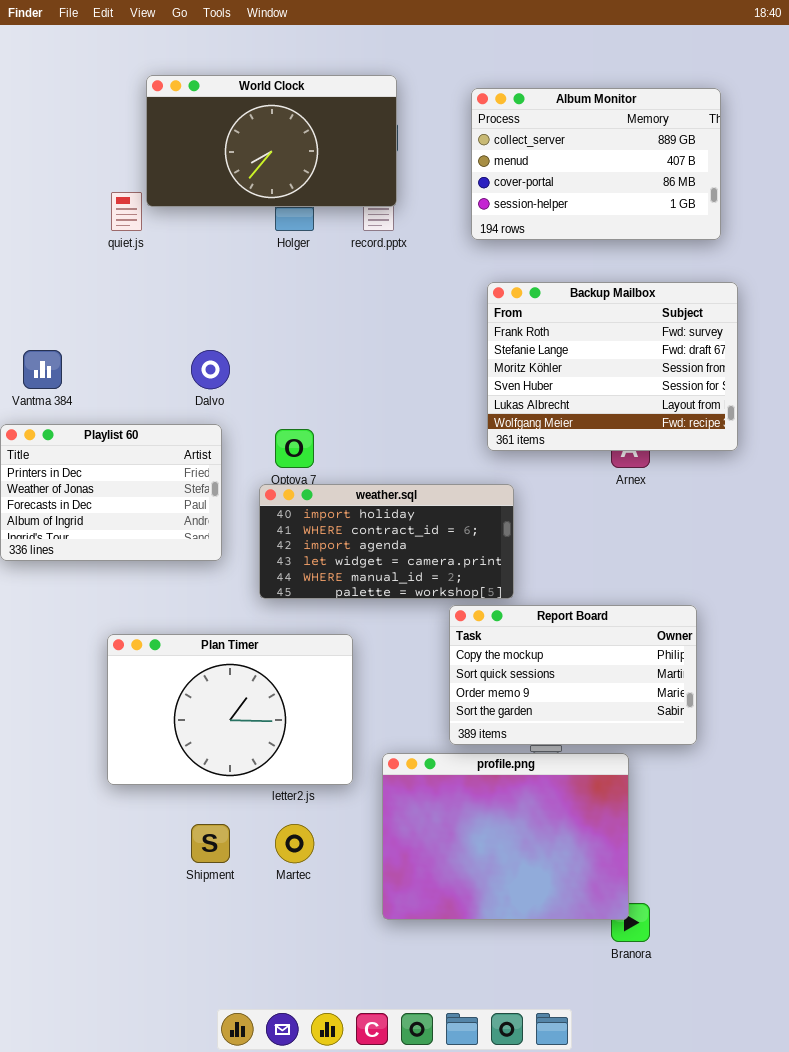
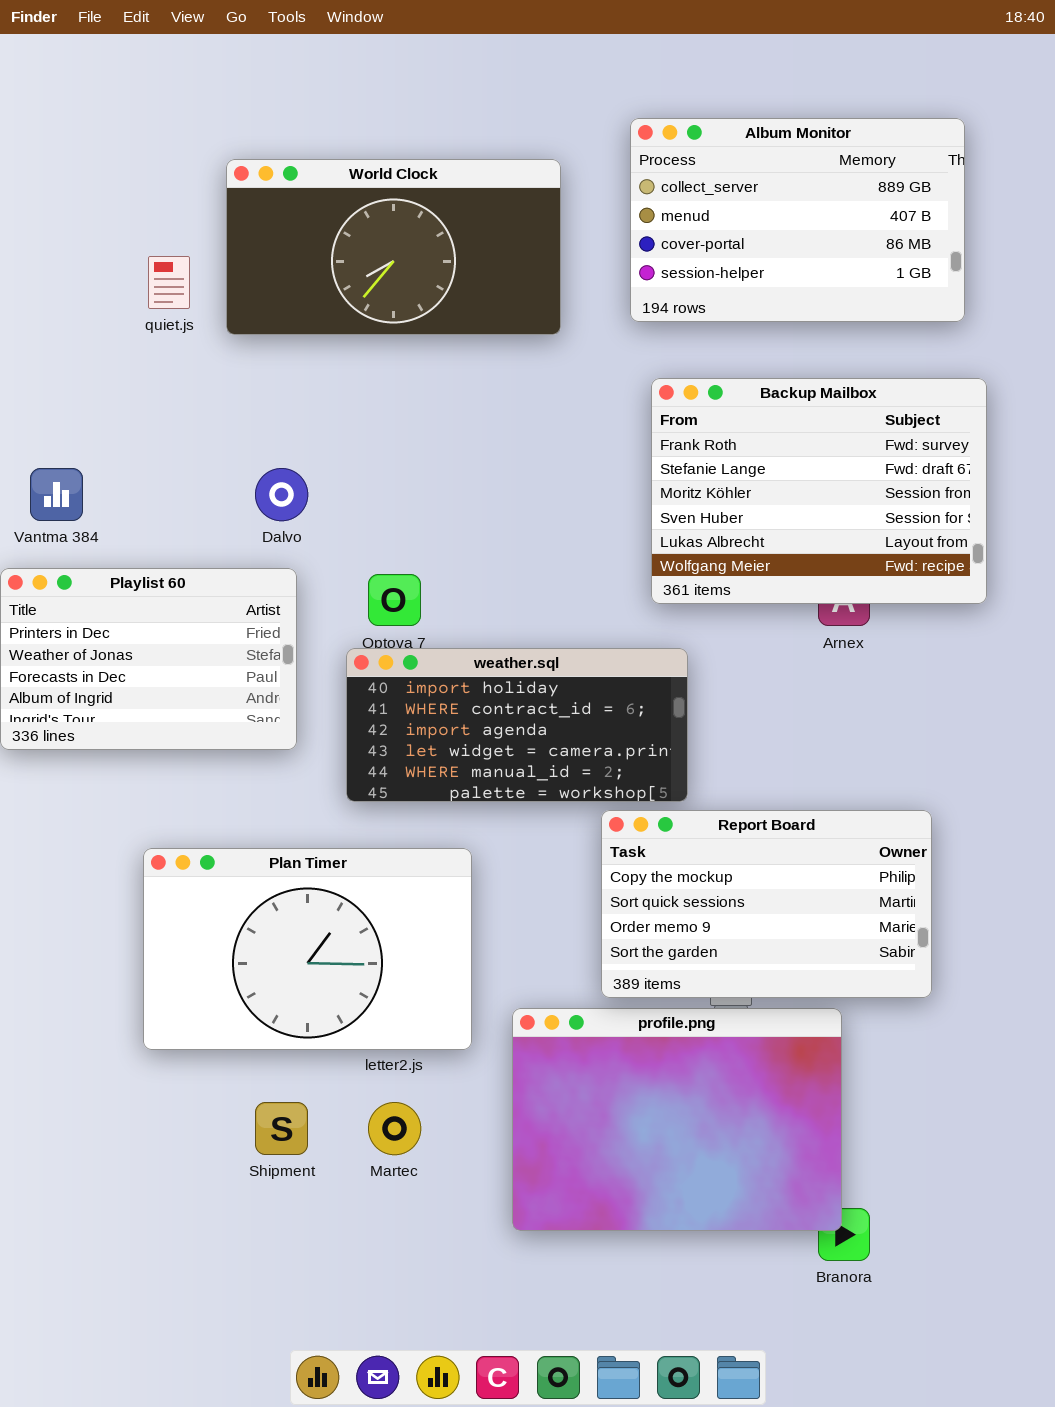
World Clock: [146,75,397,207] -> [226,159,561,335], moved

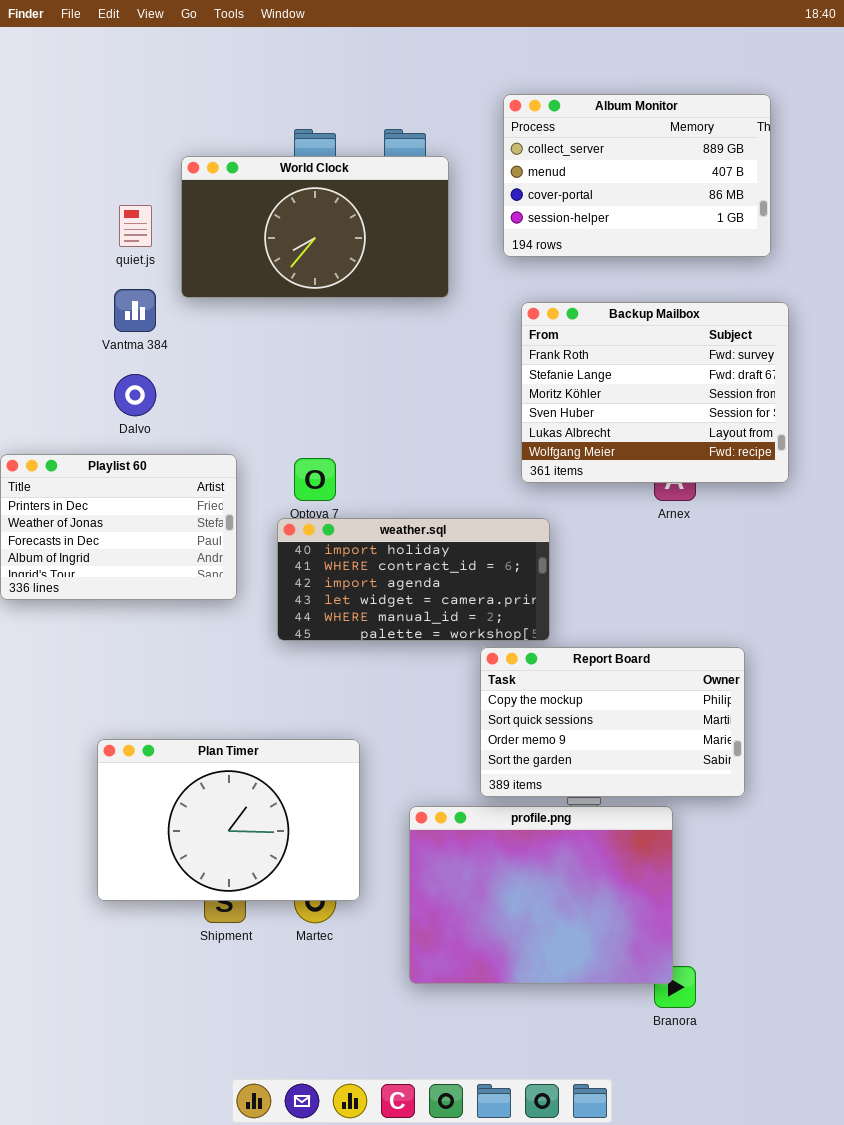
World Clock: [226,159,561,335] -> [181,156,449,298], moved
Vantma 384: [30,468,83,521] -> [114,289,156,332], moved
Dalvo: [255,468,308,521] -> [114,374,156,416], moved
Plan Timer: [143,848,472,1050] -> [97,739,360,901], moved

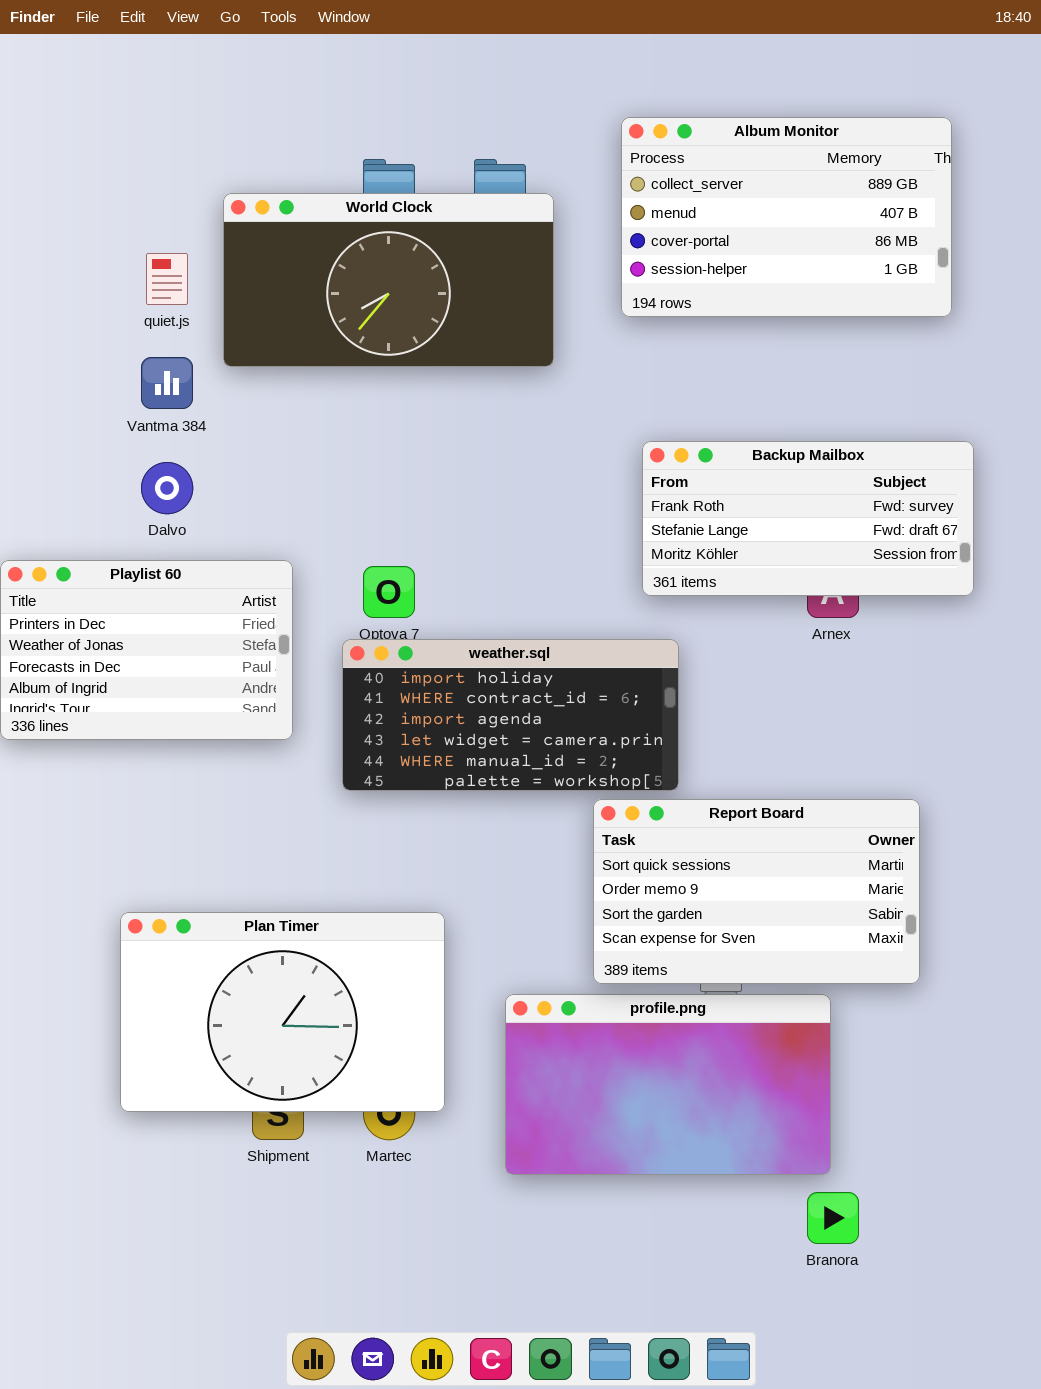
Backup Mailbox: [521,302,789,483] -> [642,441,974,596], resized
Report Board: [480,647,745,797] -> [593,799,920,984], scrolled down 1 row
profile.png: [409,806,673,984] -> [505,994,831,1175], resized

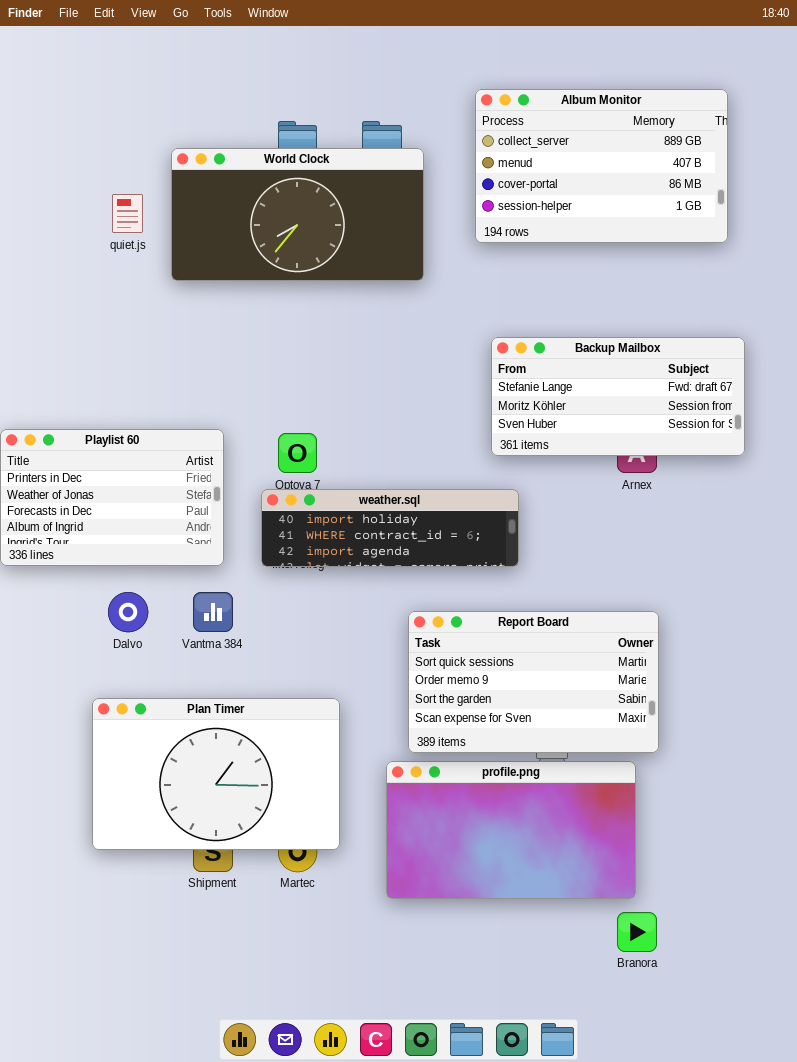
Vantma 384: [141,357,193,409] -> [193,592,233,632], moved
Backup Mailbox: [642,441,974,596] -> [491,337,745,456], scrolled down 1 row
Dalvo: [141,462,193,514] -> [108,592,148,632], moved
weather.sql: [342,639,679,791] -> [261,489,519,567], resized
Report Board: [593,799,920,984] -> [408,611,659,753], moved

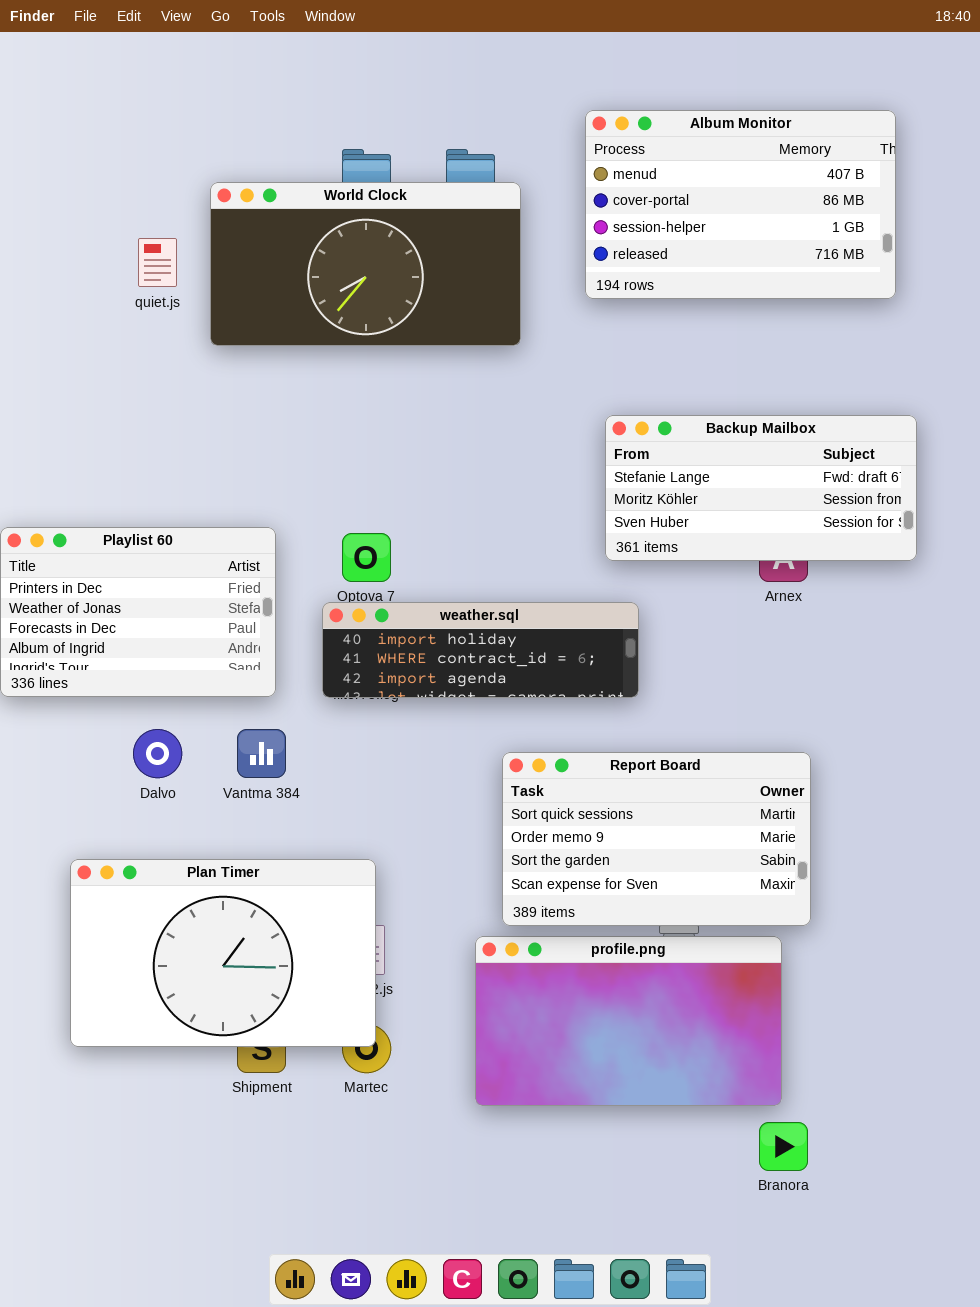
Album Monitor: [475,89,728,243] -> [585,110,896,299], scrolled down 1 row
Plan Timer: [92,698,340,850] -> [70,859,376,1047], moved

